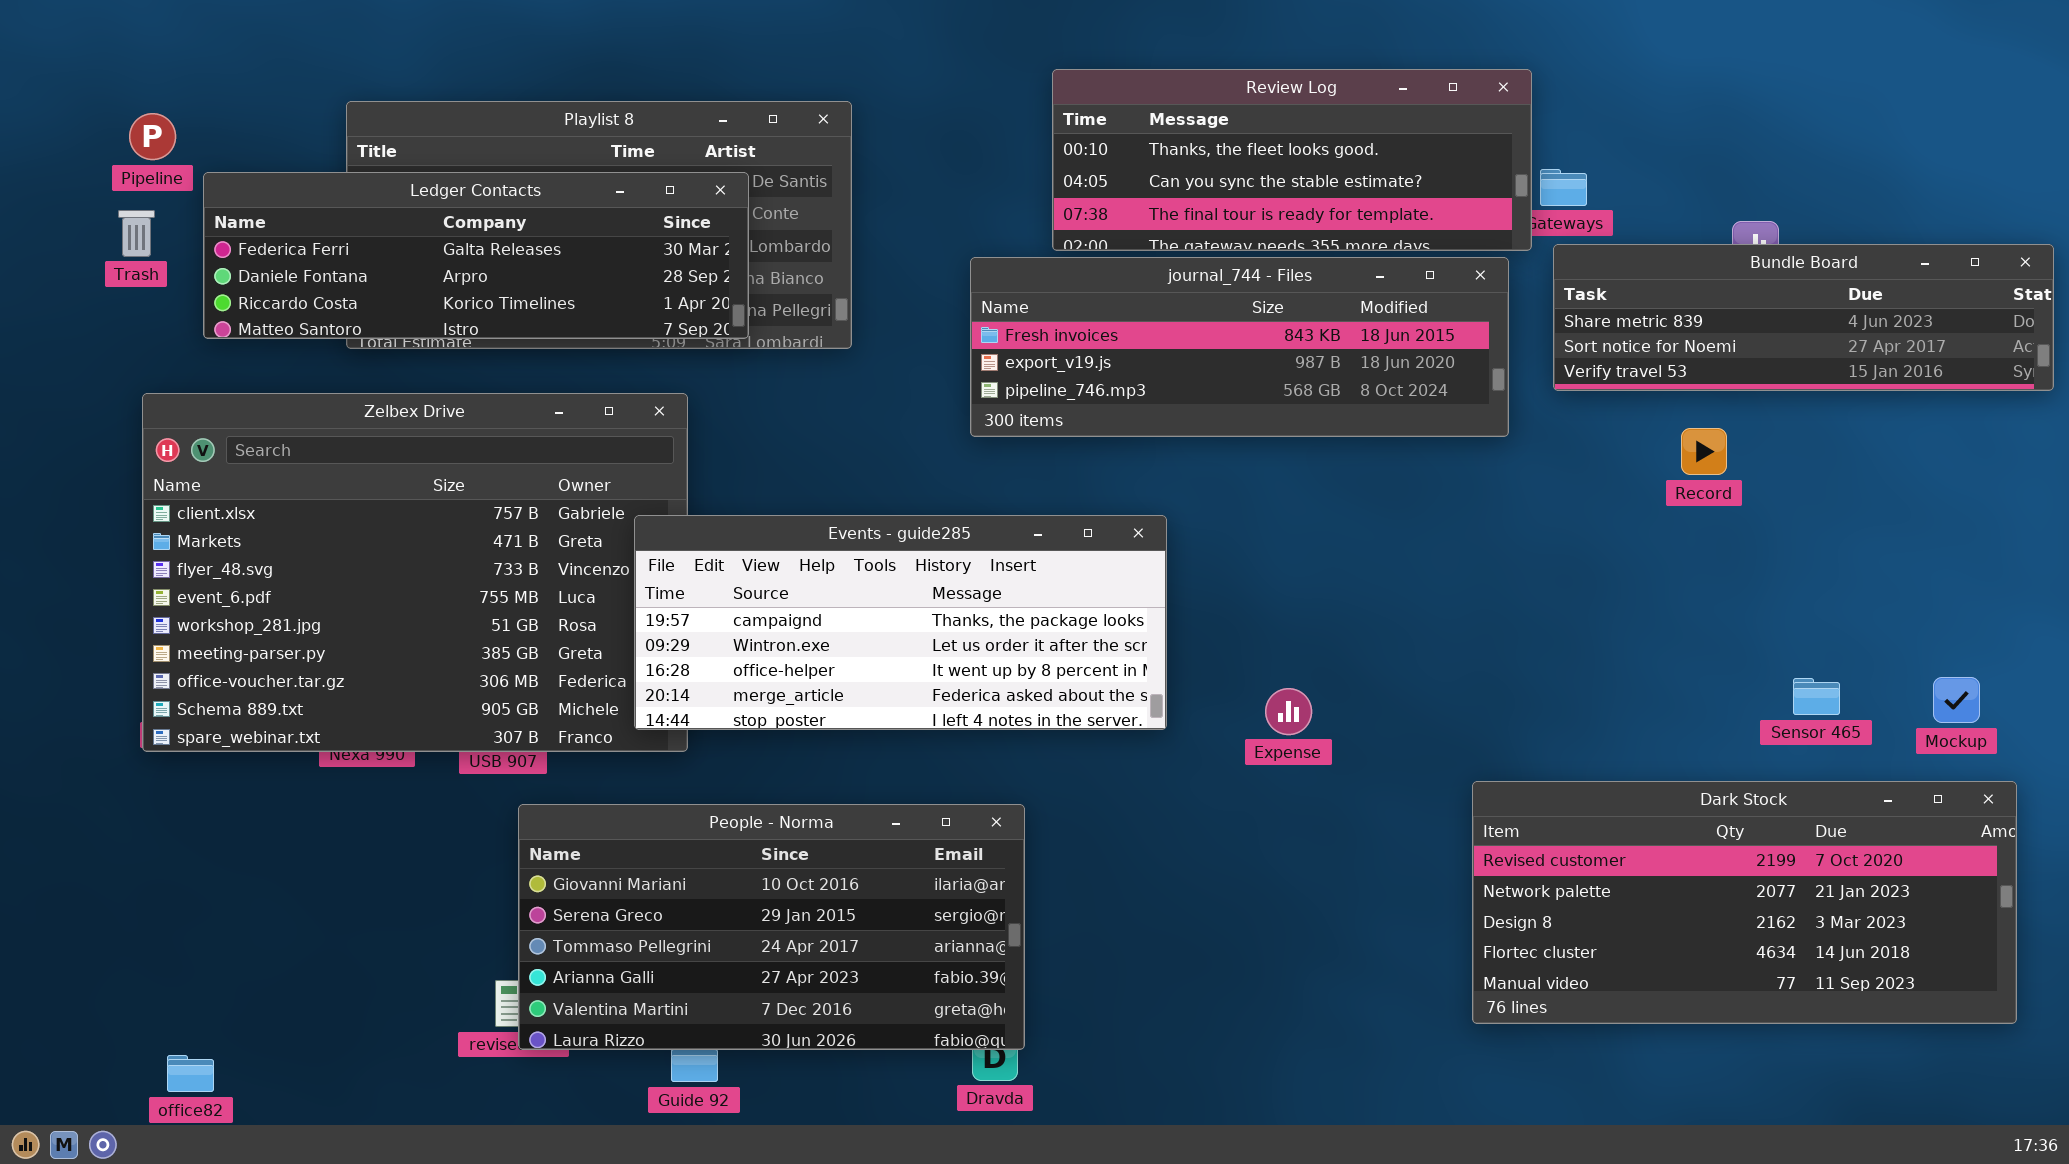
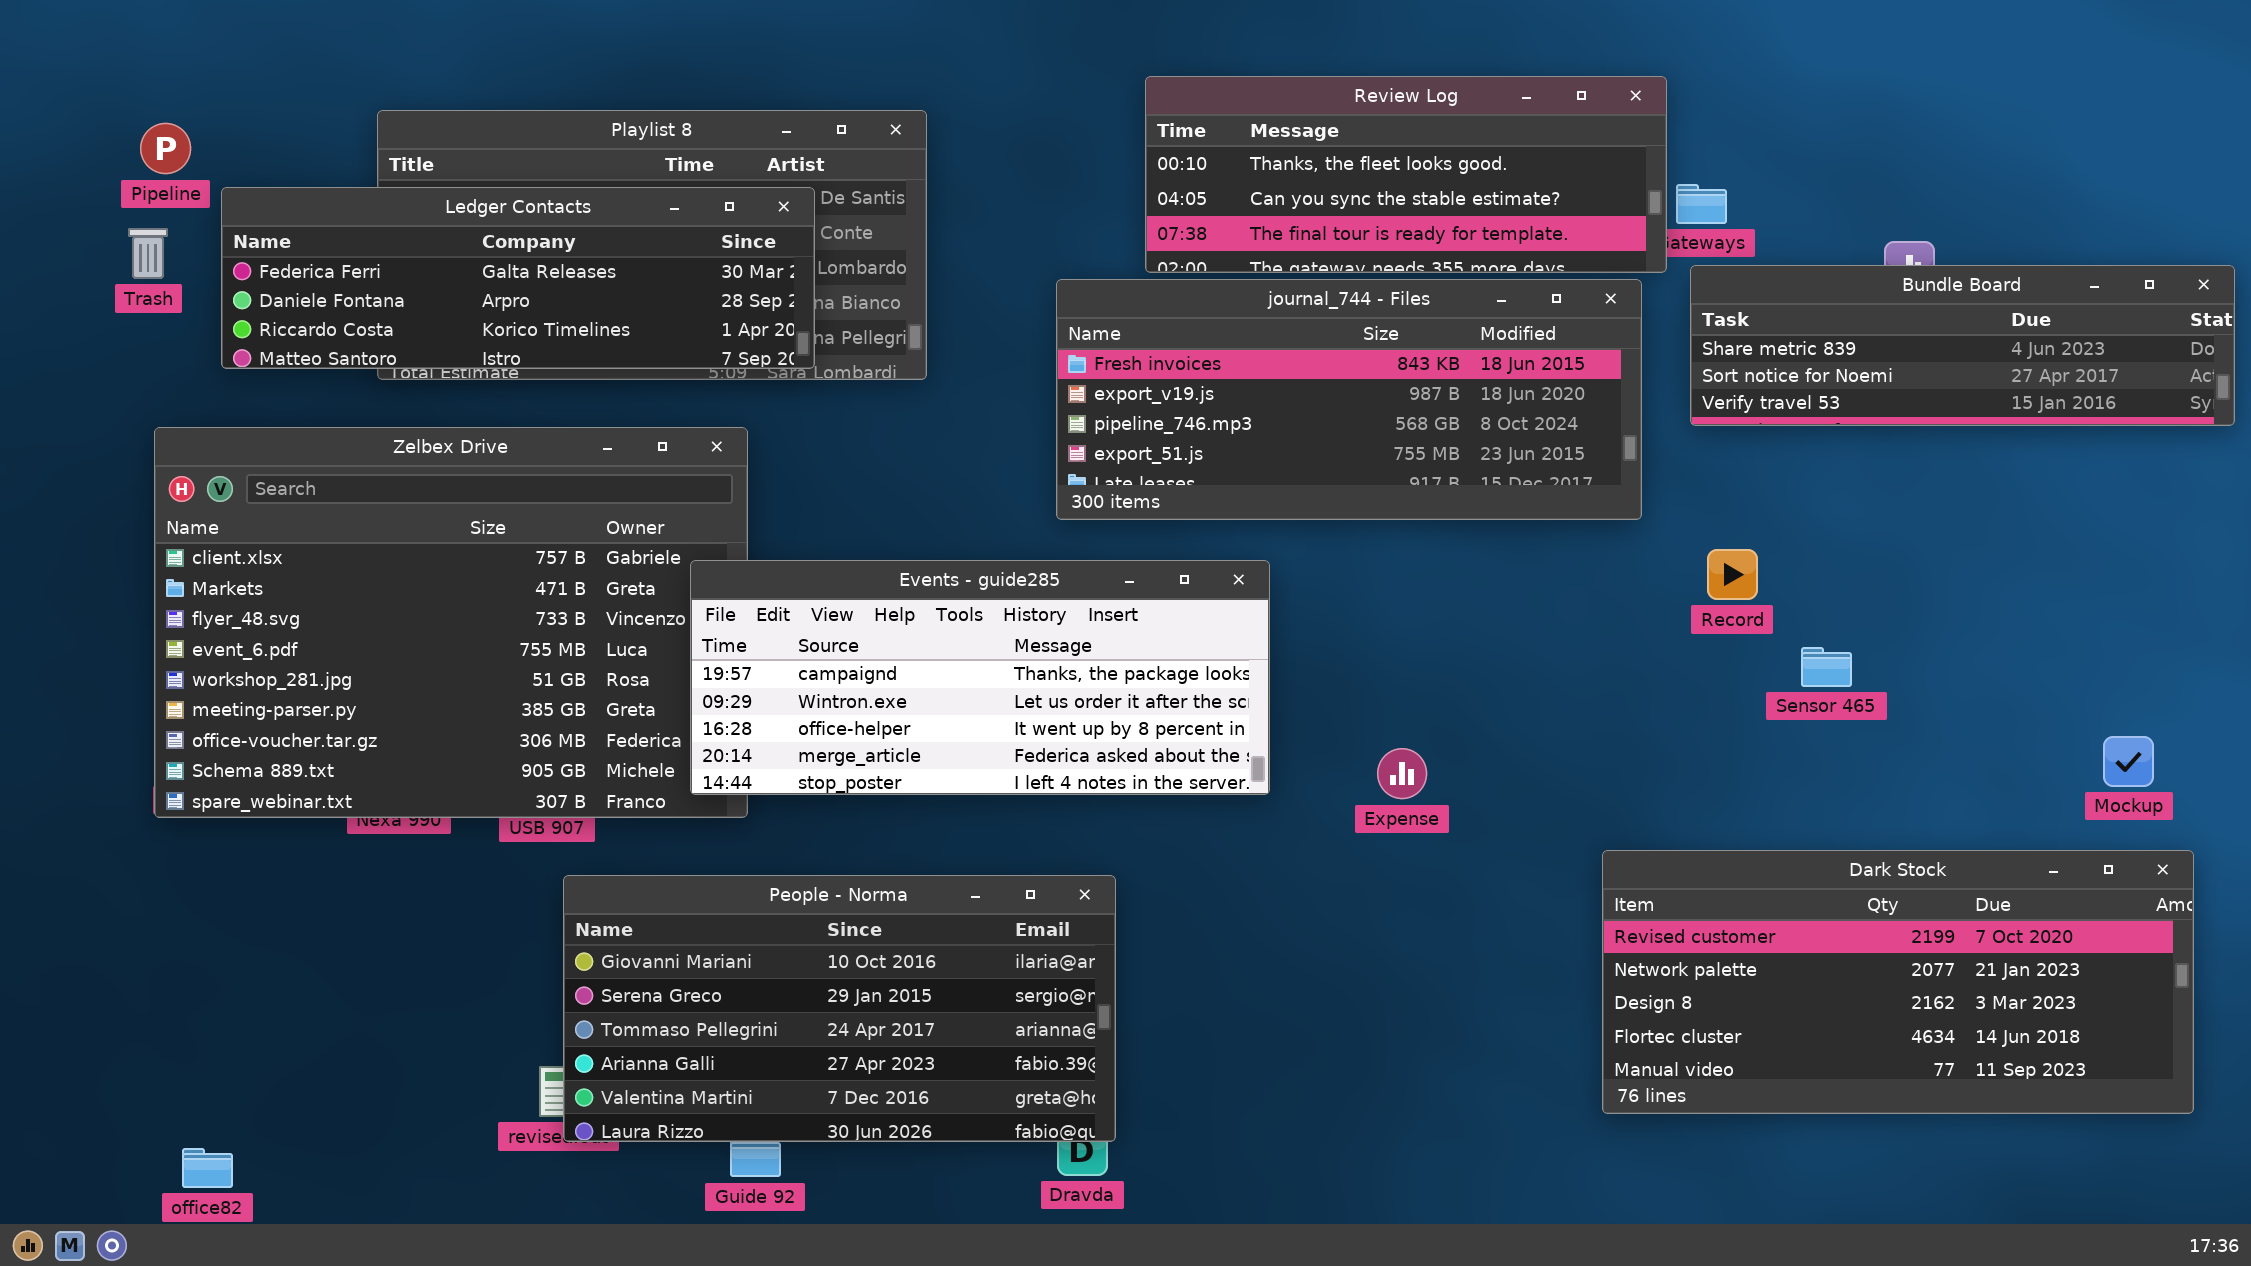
journal_744 - Files: [970,257,1509,437] -> [1056,279,1642,520], resized
Record: [1681,428,1727,475] -> [1707,549,1758,600], moved
Sensor 465: [1793,678,1840,715] -> [1801,647,1852,687], moved

